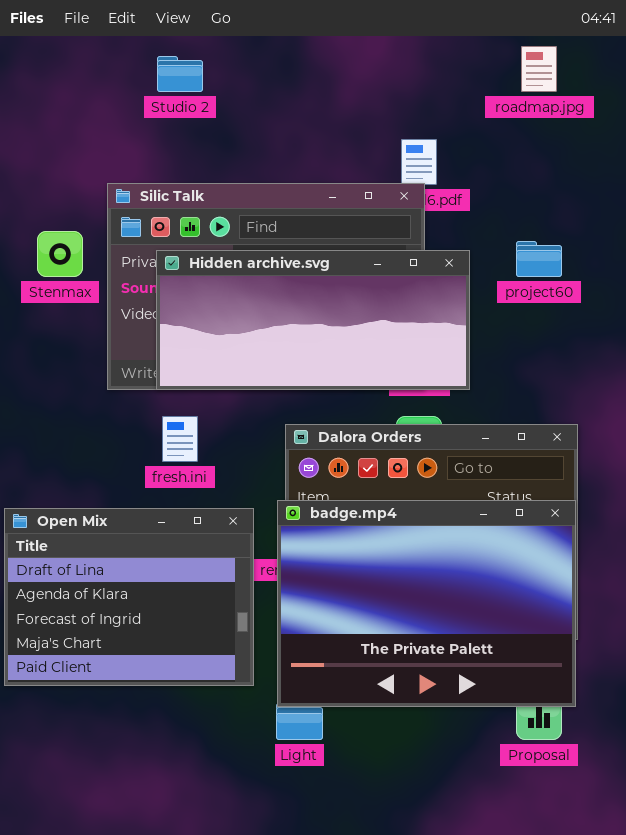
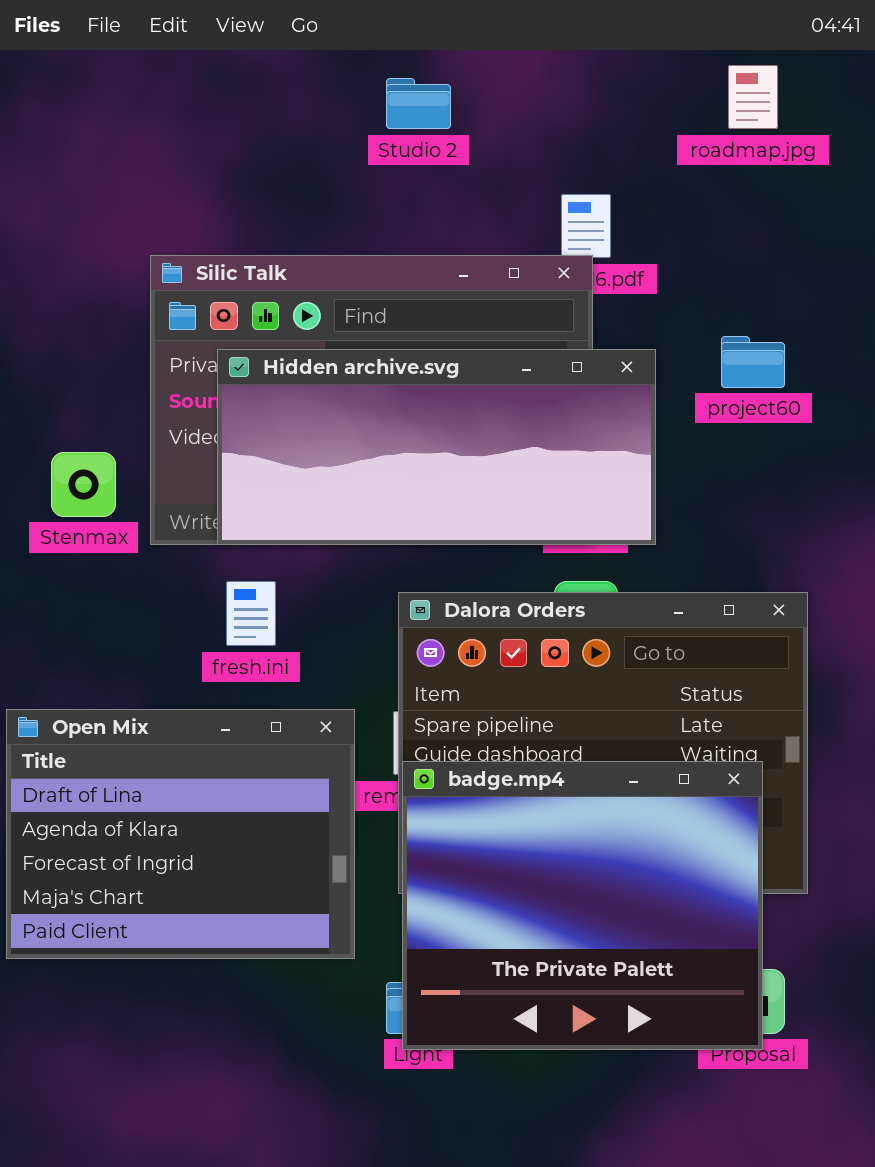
Studio 2: [157,56,203,92] -> [386,78,451,129], moved
Stenmax: [37,231,83,277] -> [51,452,116,517], moved
badge.mp4: [277,500,576,707] -> [402,761,763,1050], moved, resized

